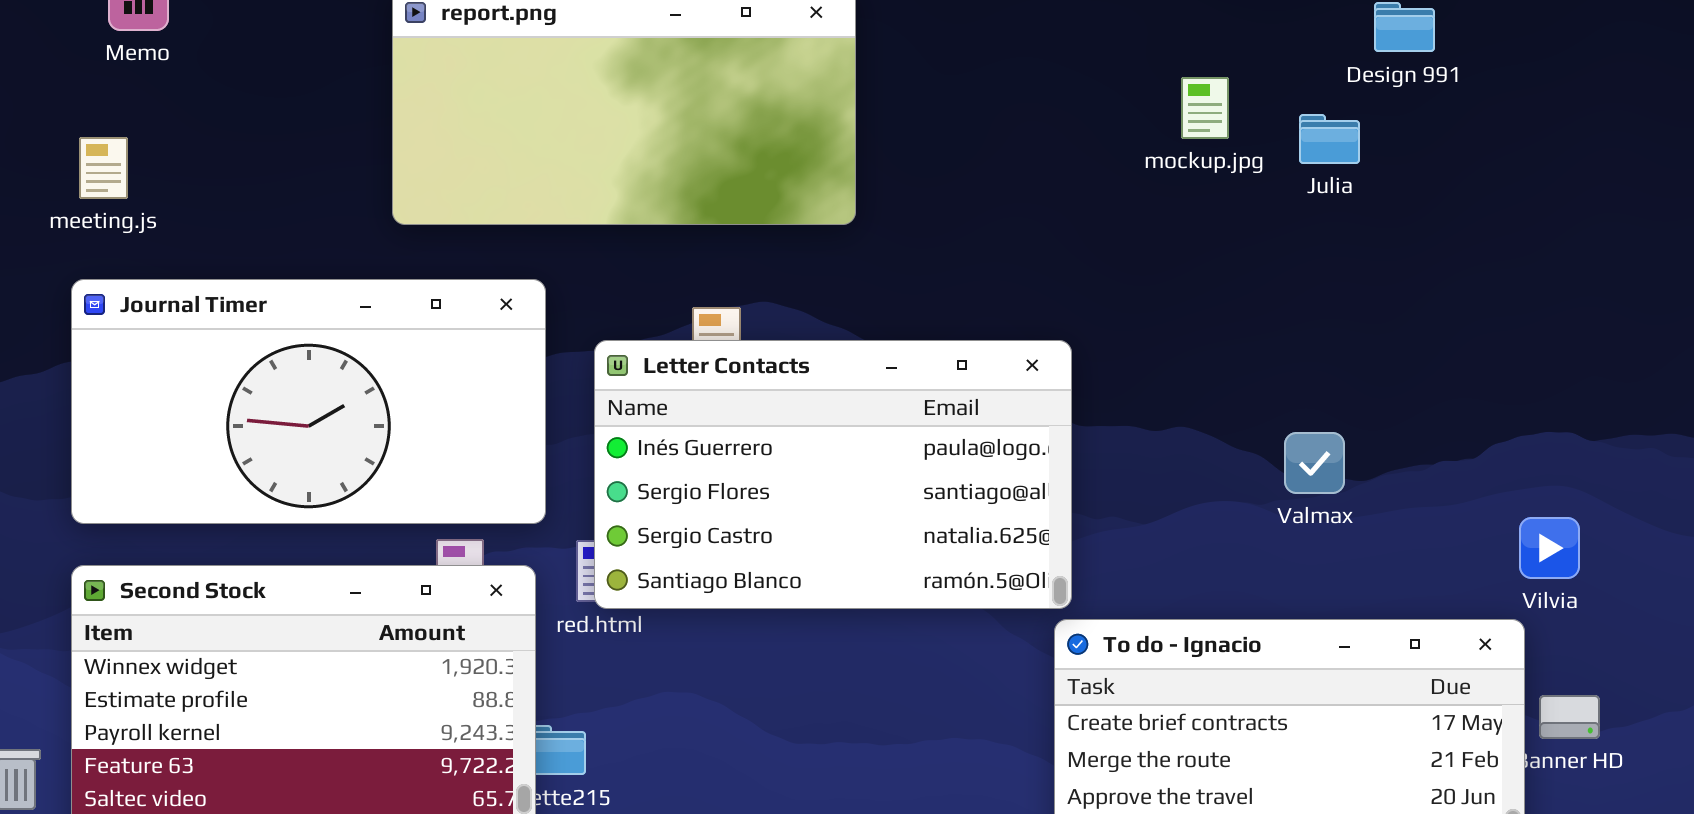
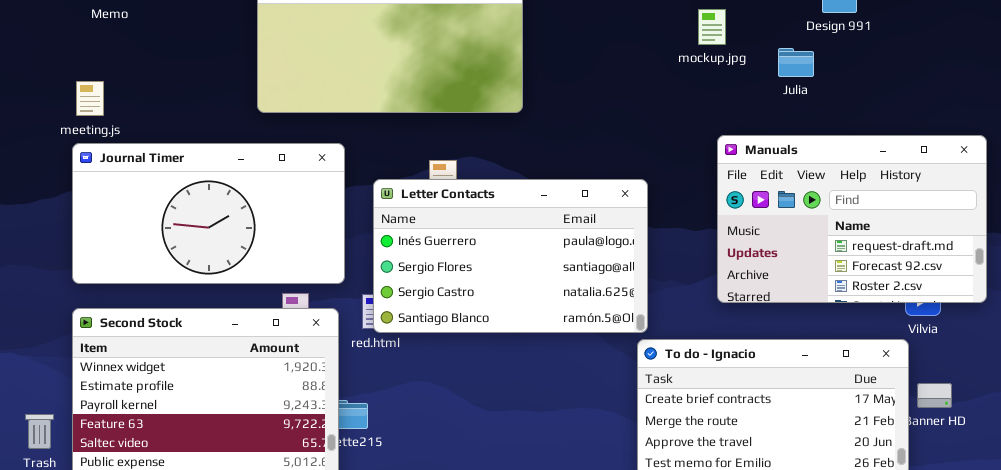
mockup.jpg: [1181,77,1229,139] -> [698,9,726,45], moved
meeting.js: [79,137,128,199] -> [76,81,104,116], moved
Manuals: none -> [717,135,987,303], opened

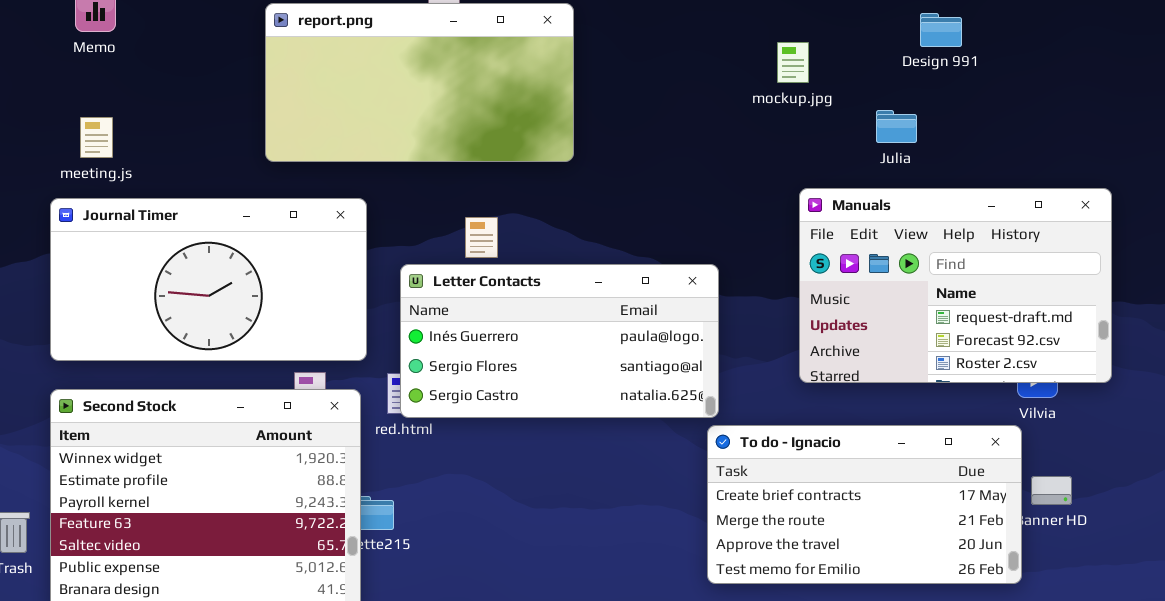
Julia: [778,48,814,77] -> [876,110,917,143], moved
meeting.js: [76,81,104,116] -> [80,117,113,158], moved
Letter Contacts: [373,179,648,333] -> [400,264,719,418], resized

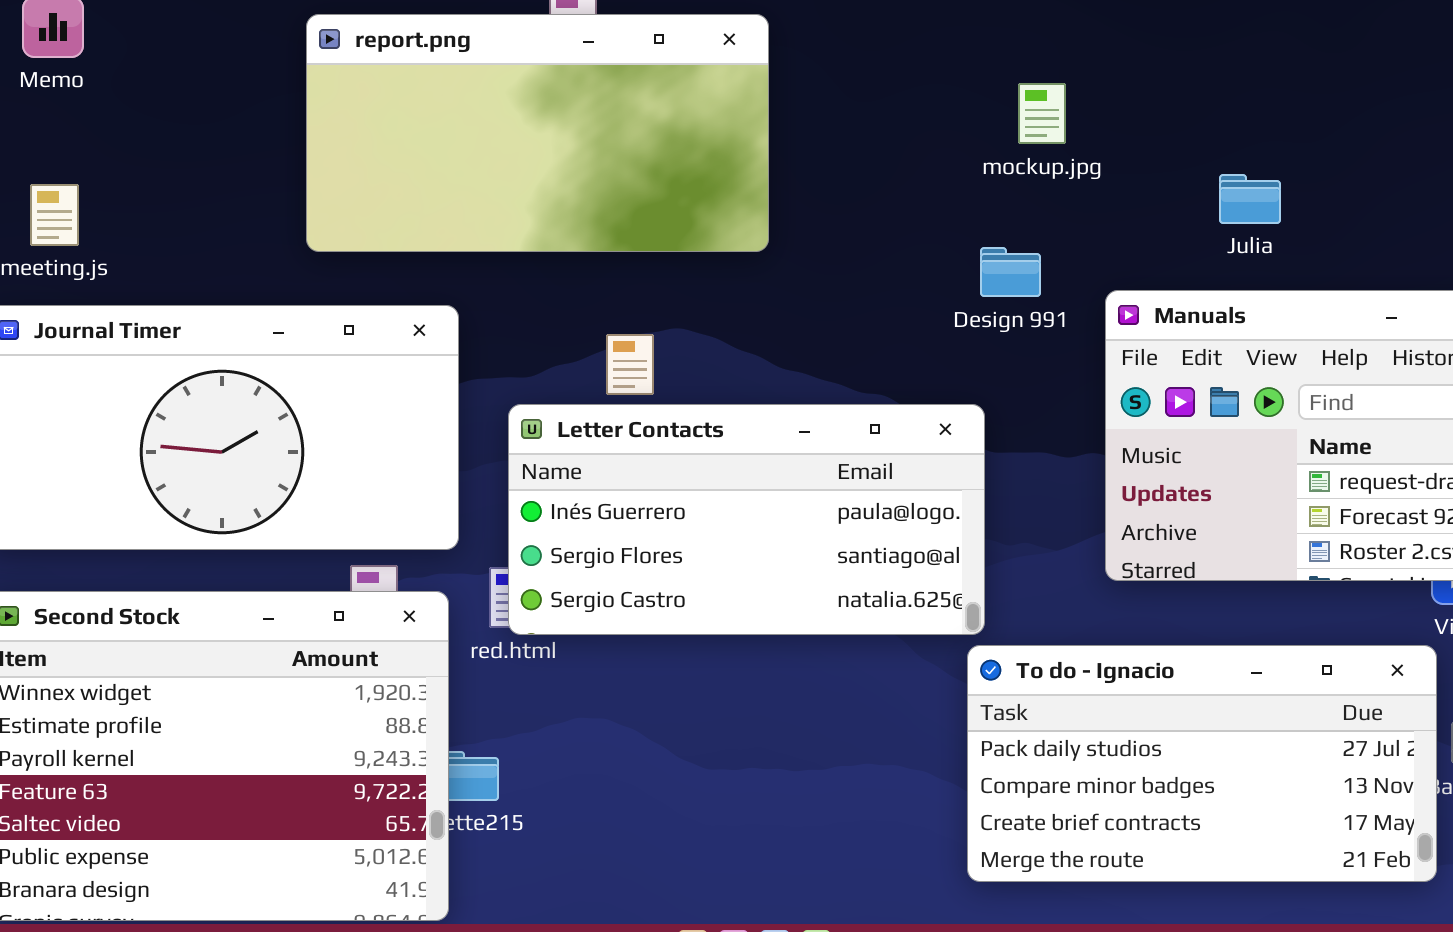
Design 991: [920,13,962,47] -> [980,247,1041,297], moved
mockup.jpg: [777,42,809,83] -> [1018,83,1066,144], moved
To do - Ignacio: [707,425,1022,584] -> [967,645,1437,882], scrolled up 2 rows

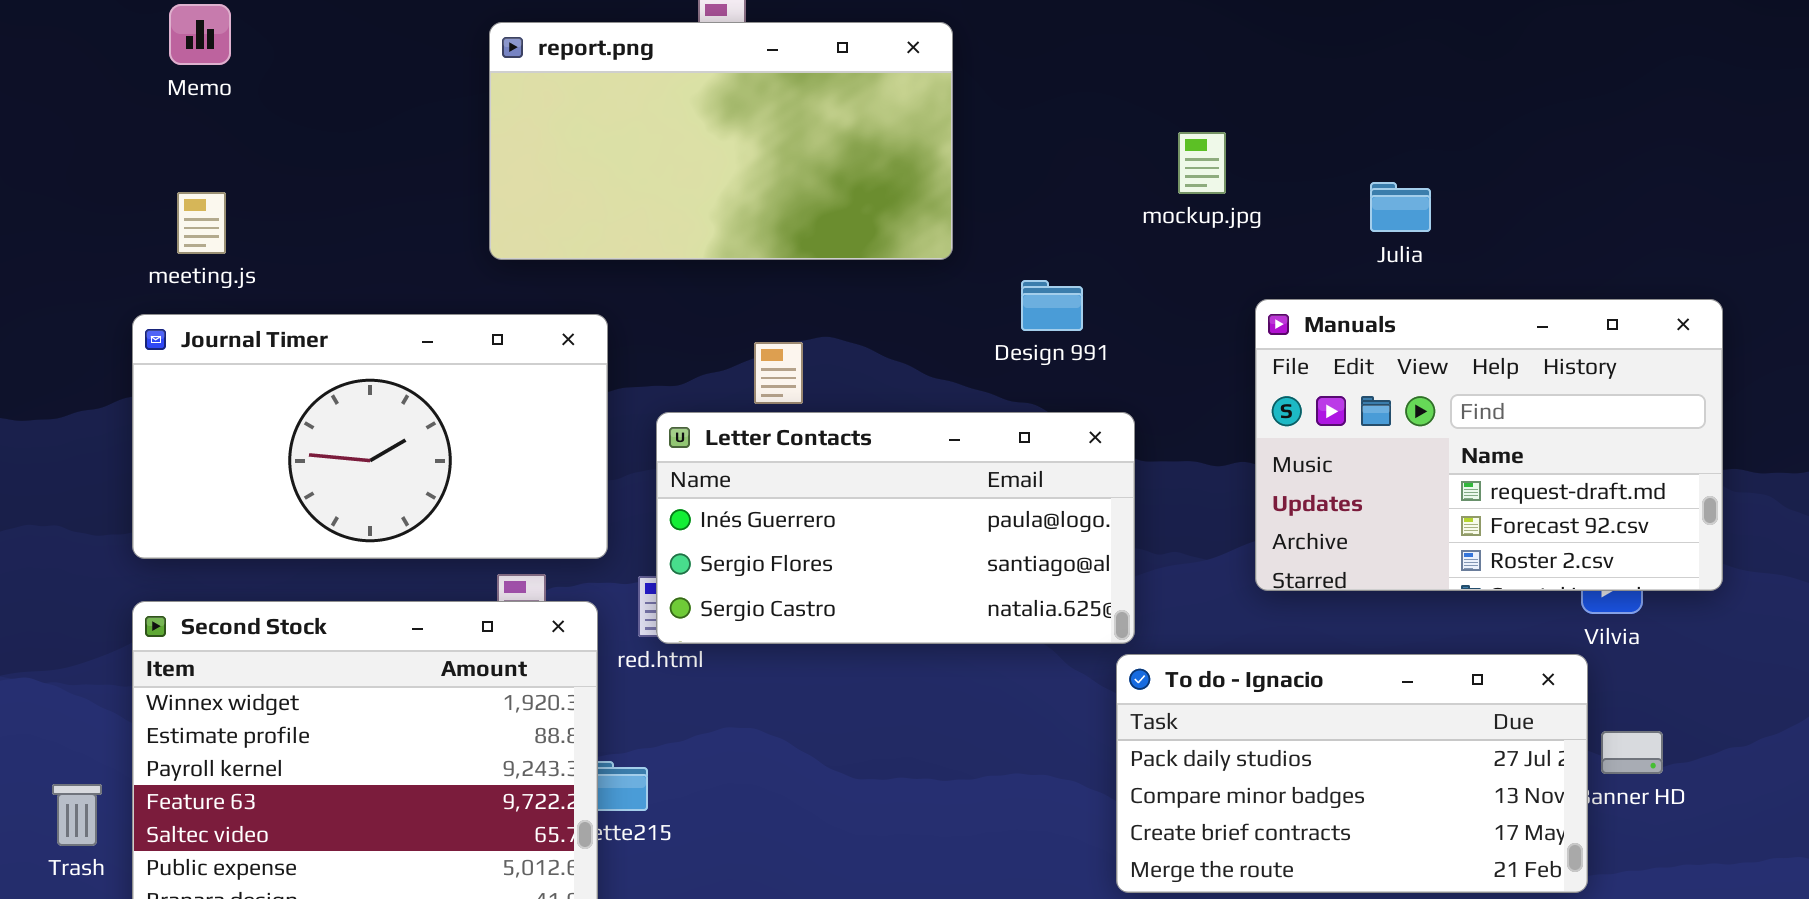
report.png: [306,14,769,252] -> [489,22,953,260], moved
mockup.jpg: [1018,83,1066,144] -> [1178,132,1226,194], moved
Design 991: [980,247,1041,297] -> [1021,280,1083,331], moved

